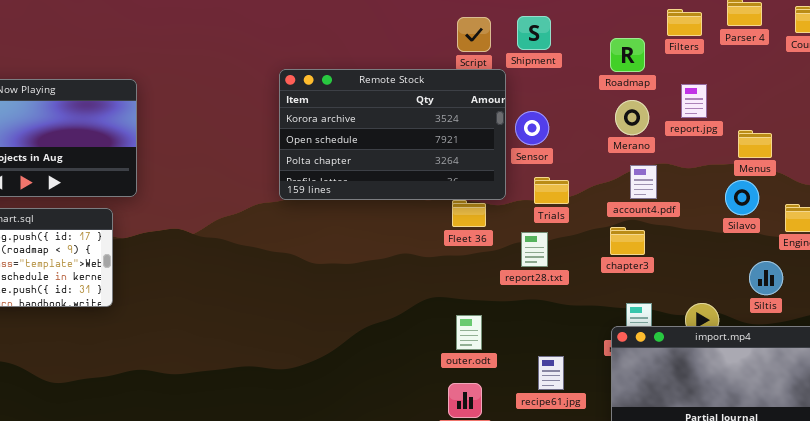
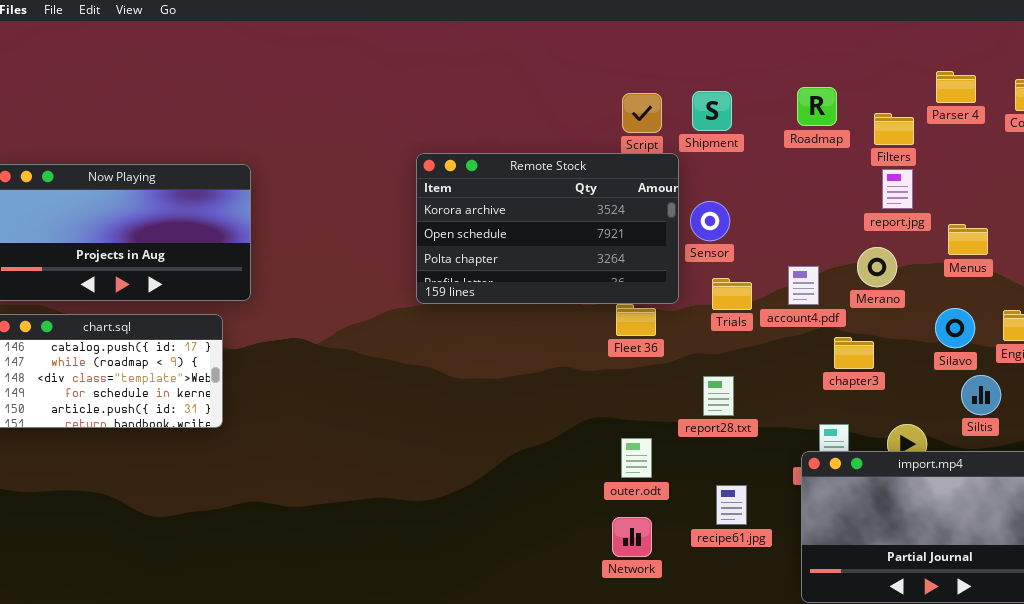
Filters: [667,9,702,36] -> [874,113,914,145], moved
Roadmap: [610,38,645,72] -> [797,87,837,126], moved
Merano: [615,100,649,135] -> [857,247,897,287], moved
account4.pdf: [630,165,657,199] -> [788,266,819,305], moved
Silavo: [725,180,759,215] -> [935,308,975,348], moved
chapter3: [610,227,645,255] -> [834,337,874,369], moved
report28.txt: [521,232,548,267] -> [703,376,734,416], moved

